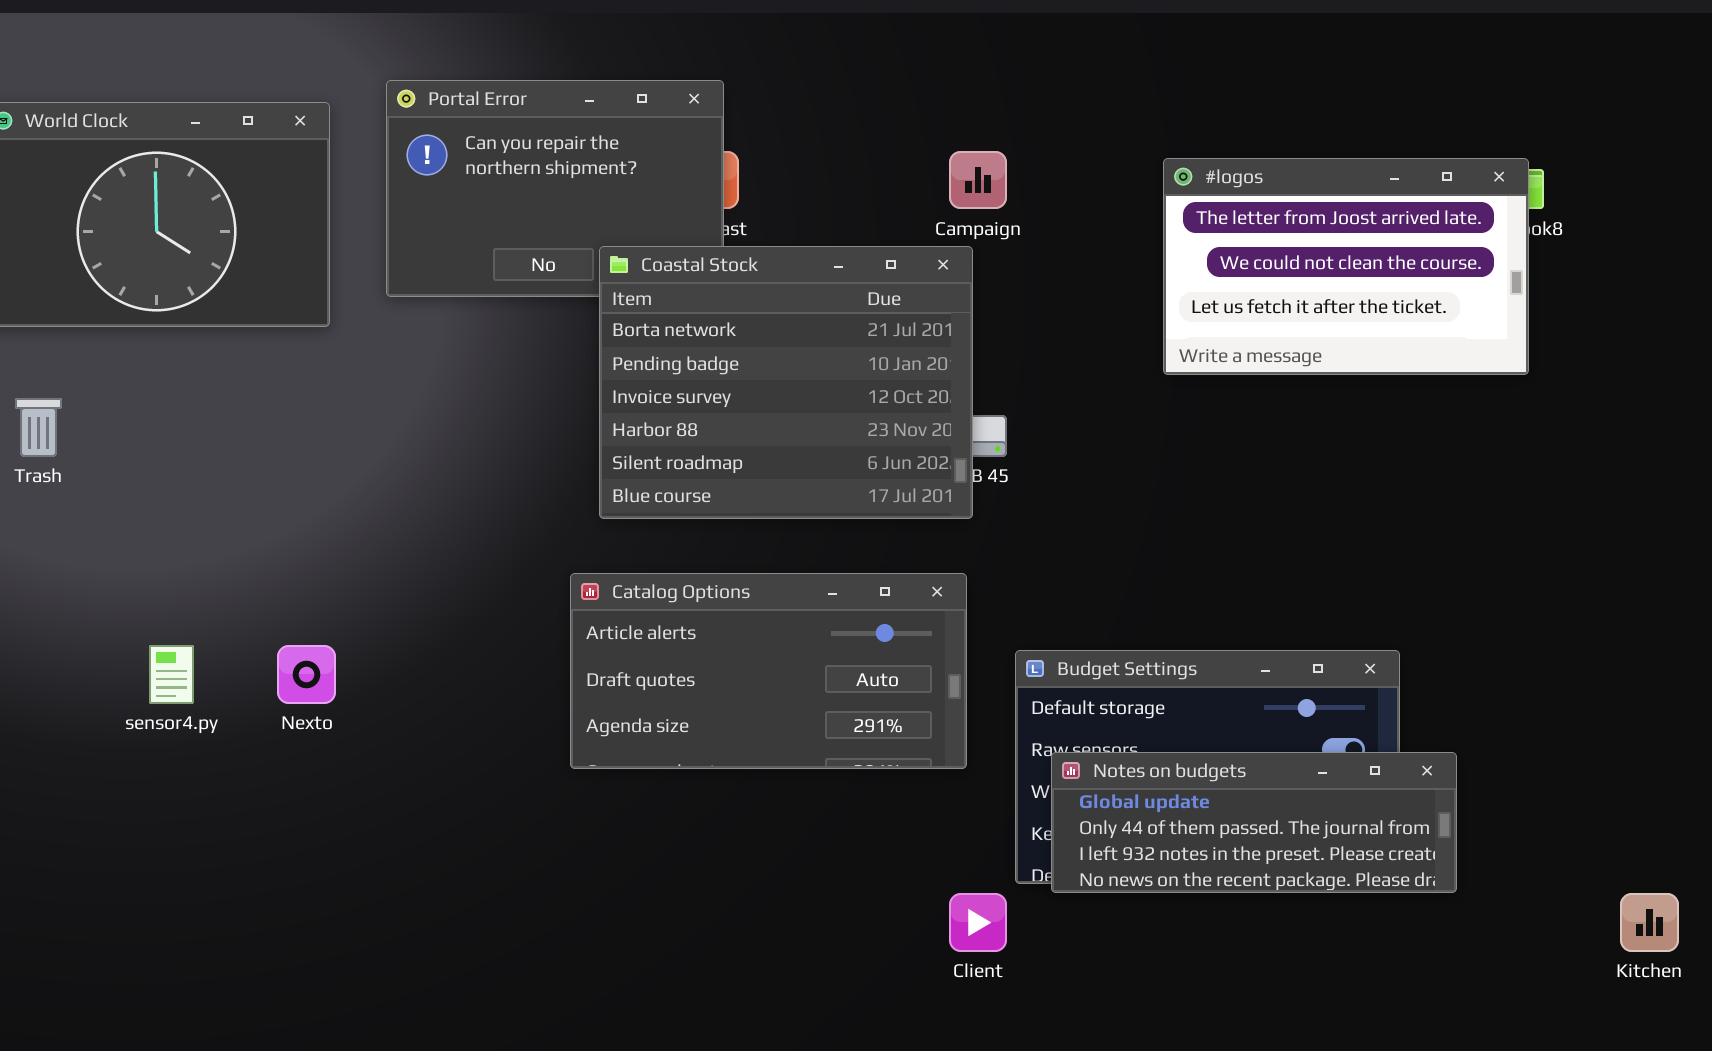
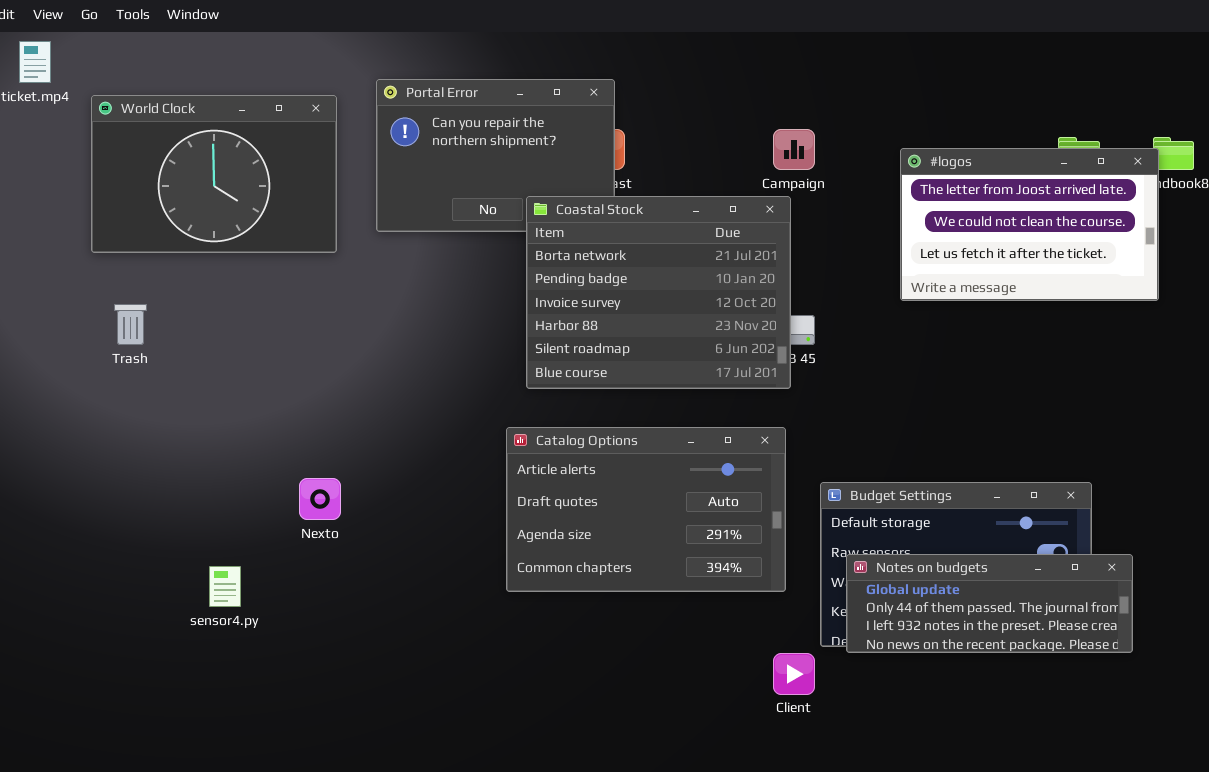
#logos: [1163,158,1529,375] -> [900,148,1159,301], moved
Catalog Options: [570,573,967,769] -> [506,427,786,592], resized
sensor4.py: [149,645,194,704] -> [209,566,241,607], moved

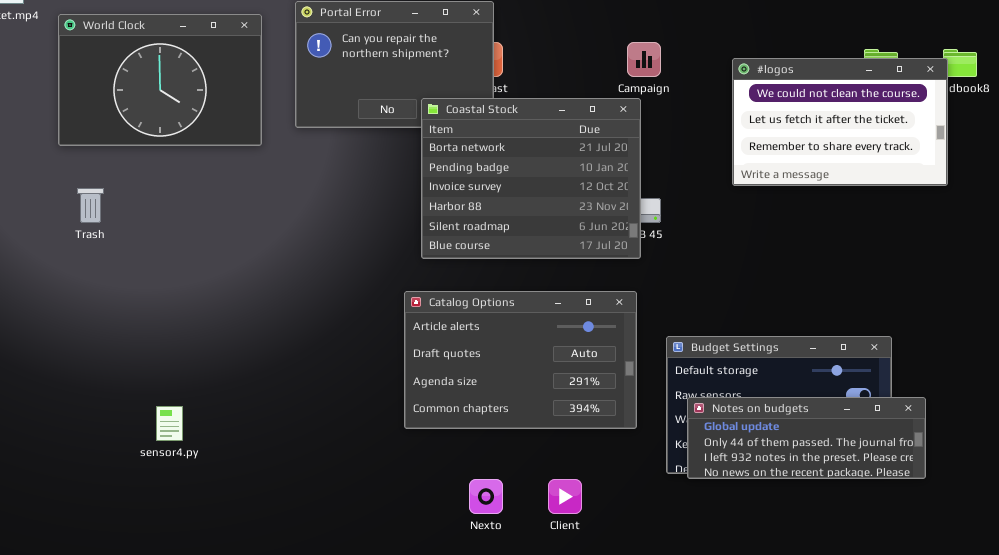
#logos: [900,148,1159,301] -> [732,58,948,186], scrolled down 1 row
Nexto: [299,478,341,520] -> [469,479,503,514], moved
Client: [773,653,815,695] -> [548,479,582,514], moved

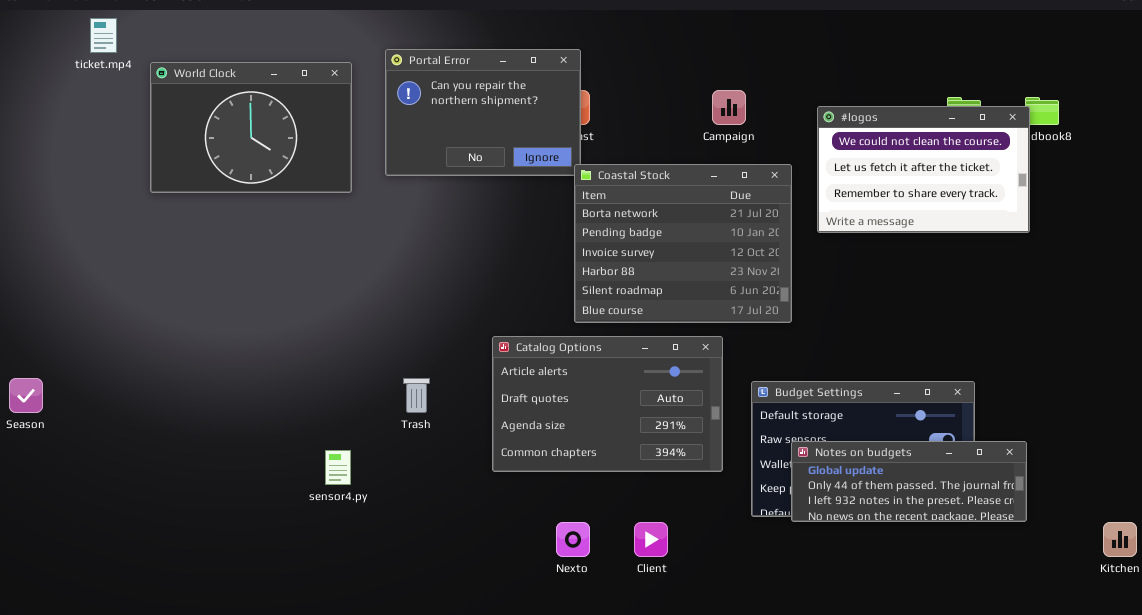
Coastal Stock: [421,98,641,259] -> [574,164,792,323], moved
Trash: [77,188,104,223] -> [403,378,430,413], moved
Notes on budgets: [687,397,926,479] -> [791,441,1027,522], moved
sensor4.py: [156,406,183,441] -> [325,450,351,485], moved

